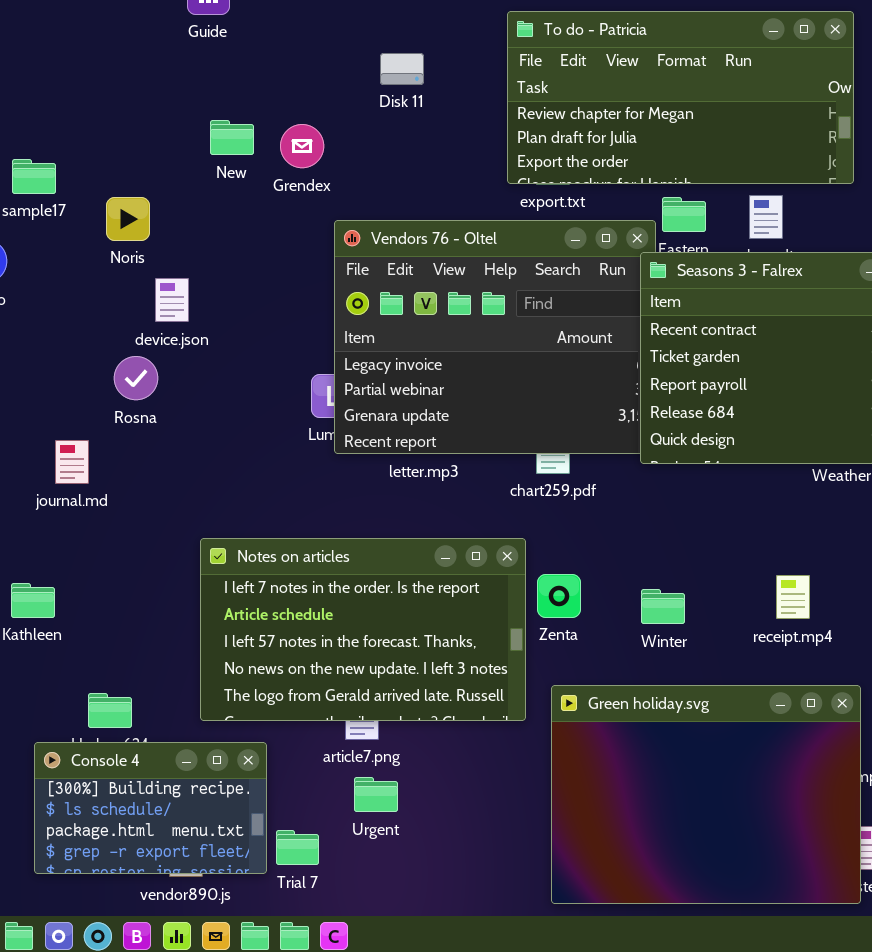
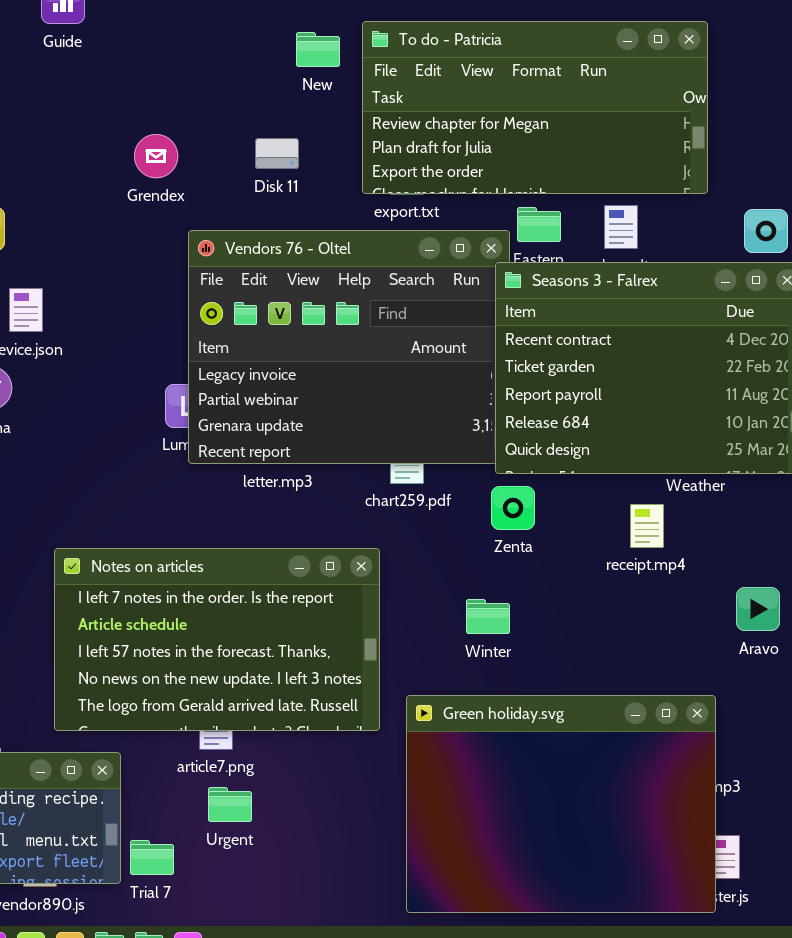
Disk 11: [380,53,424,85] -> [255,138,299,169], moved
New: [210,120,254,155] -> [296,32,340,67], moved
Zenta: [537,574,581,618] -> [491,486,535,530], moved
receipt.mp4: [776,575,810,619] -> [630,504,664,548], moved
Winter: [641,589,685,624] -> [466,599,510,634], moved

